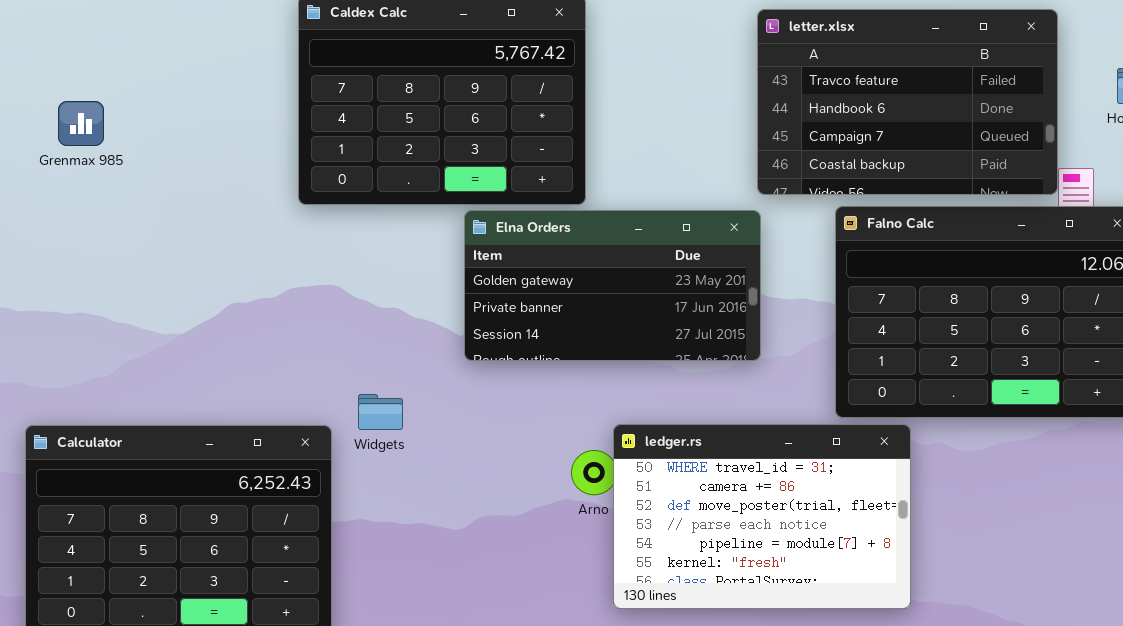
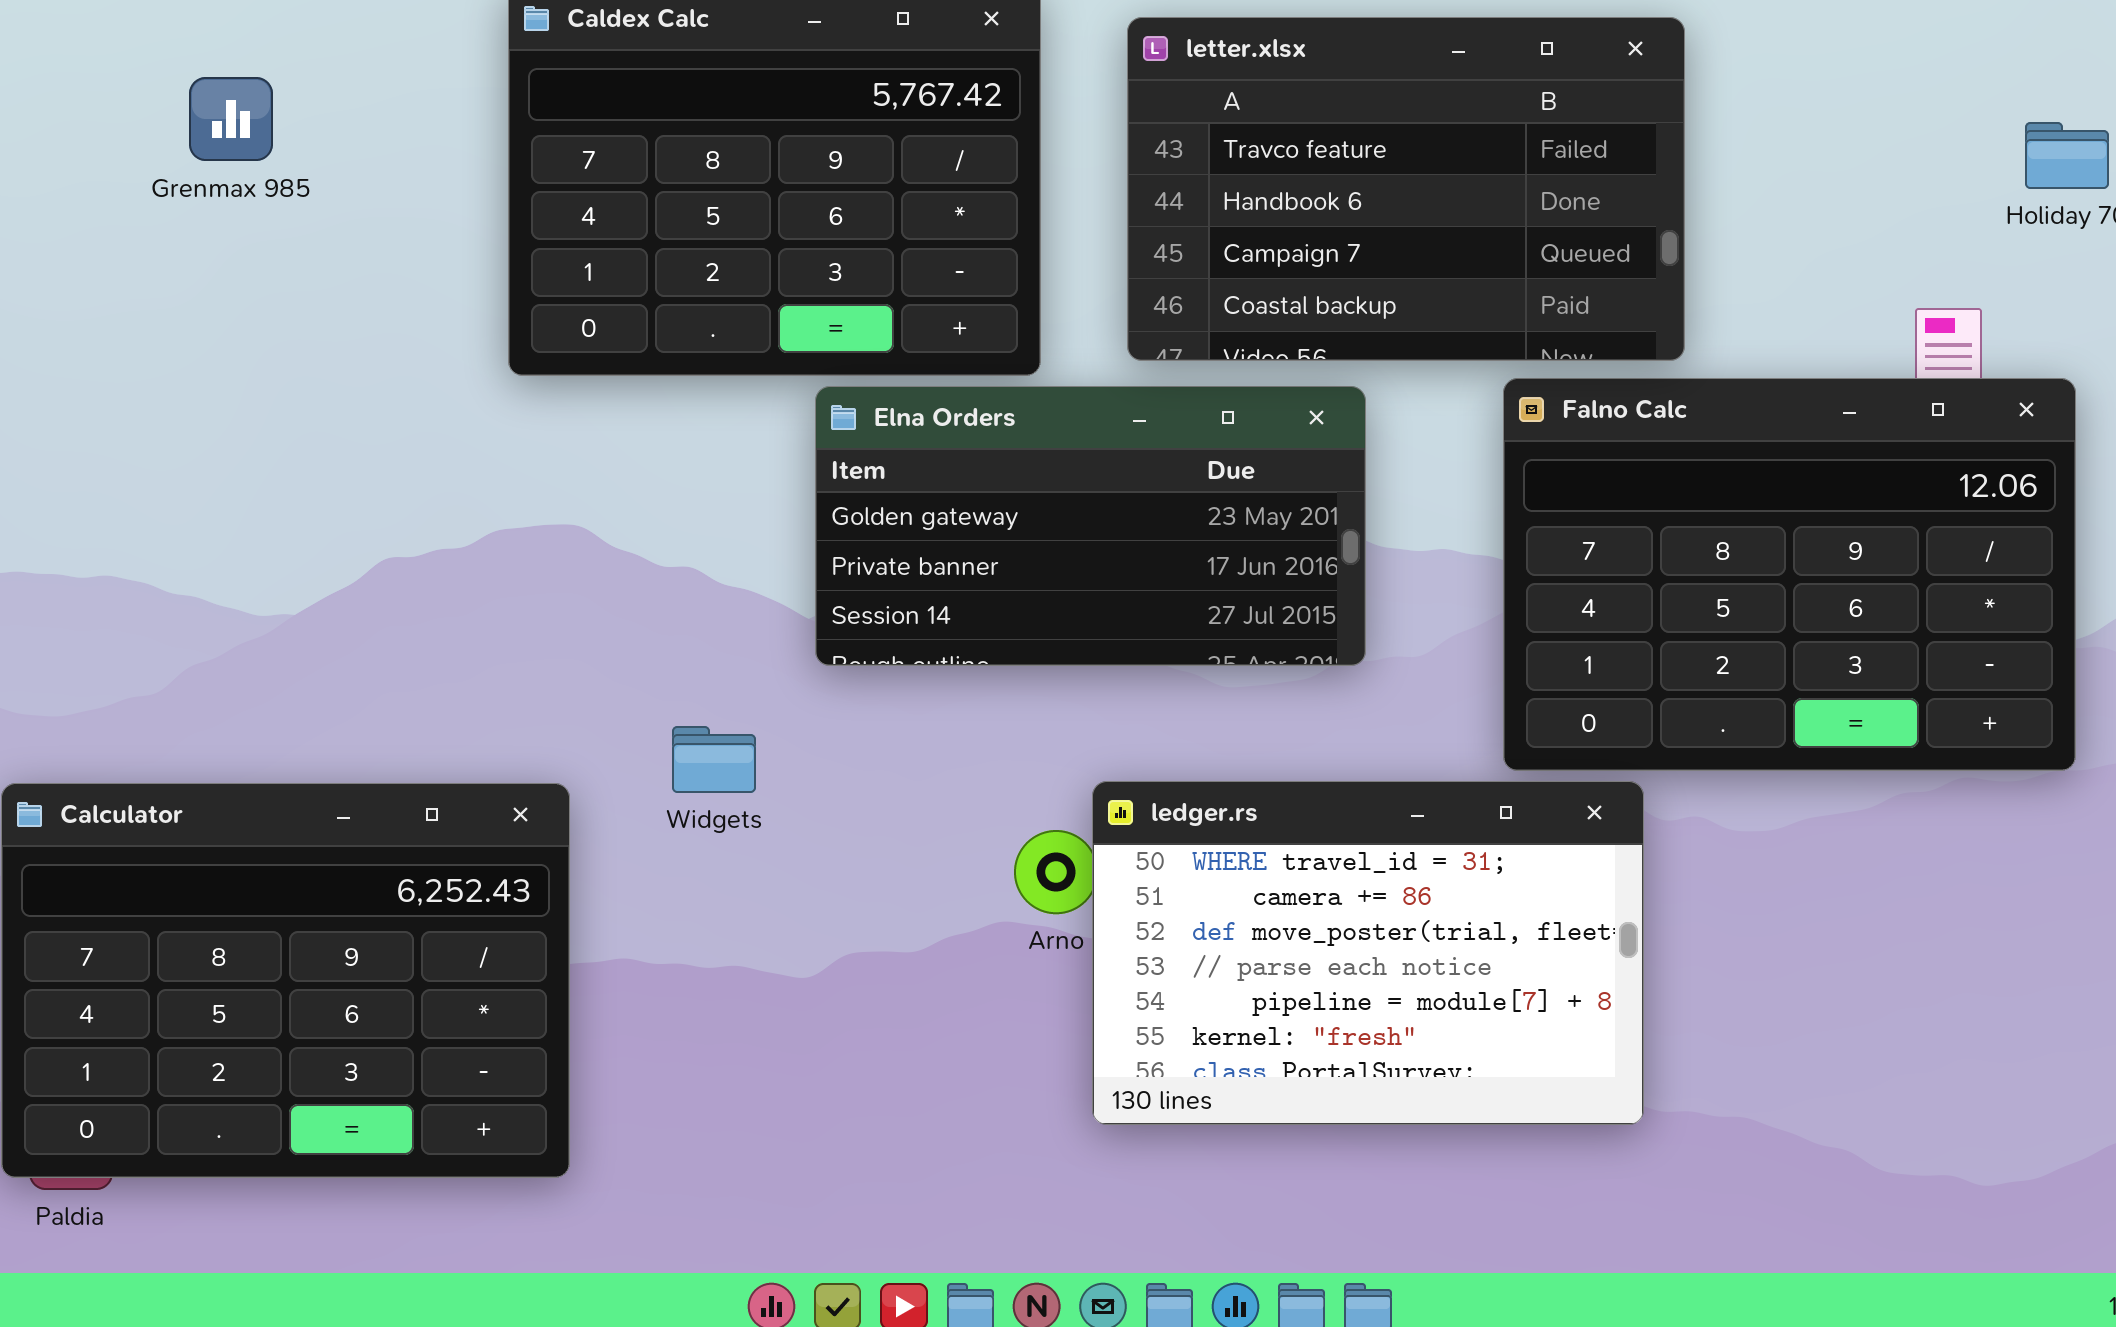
letter.xlsx: [757,9,1058,195] -> [1127,17,1685,361], moved
Grenmax 985: [58,101,104,146] -> [189,77,273,161], moved
Widgets: [358,394,403,430] -> [672,726,756,793], moved

